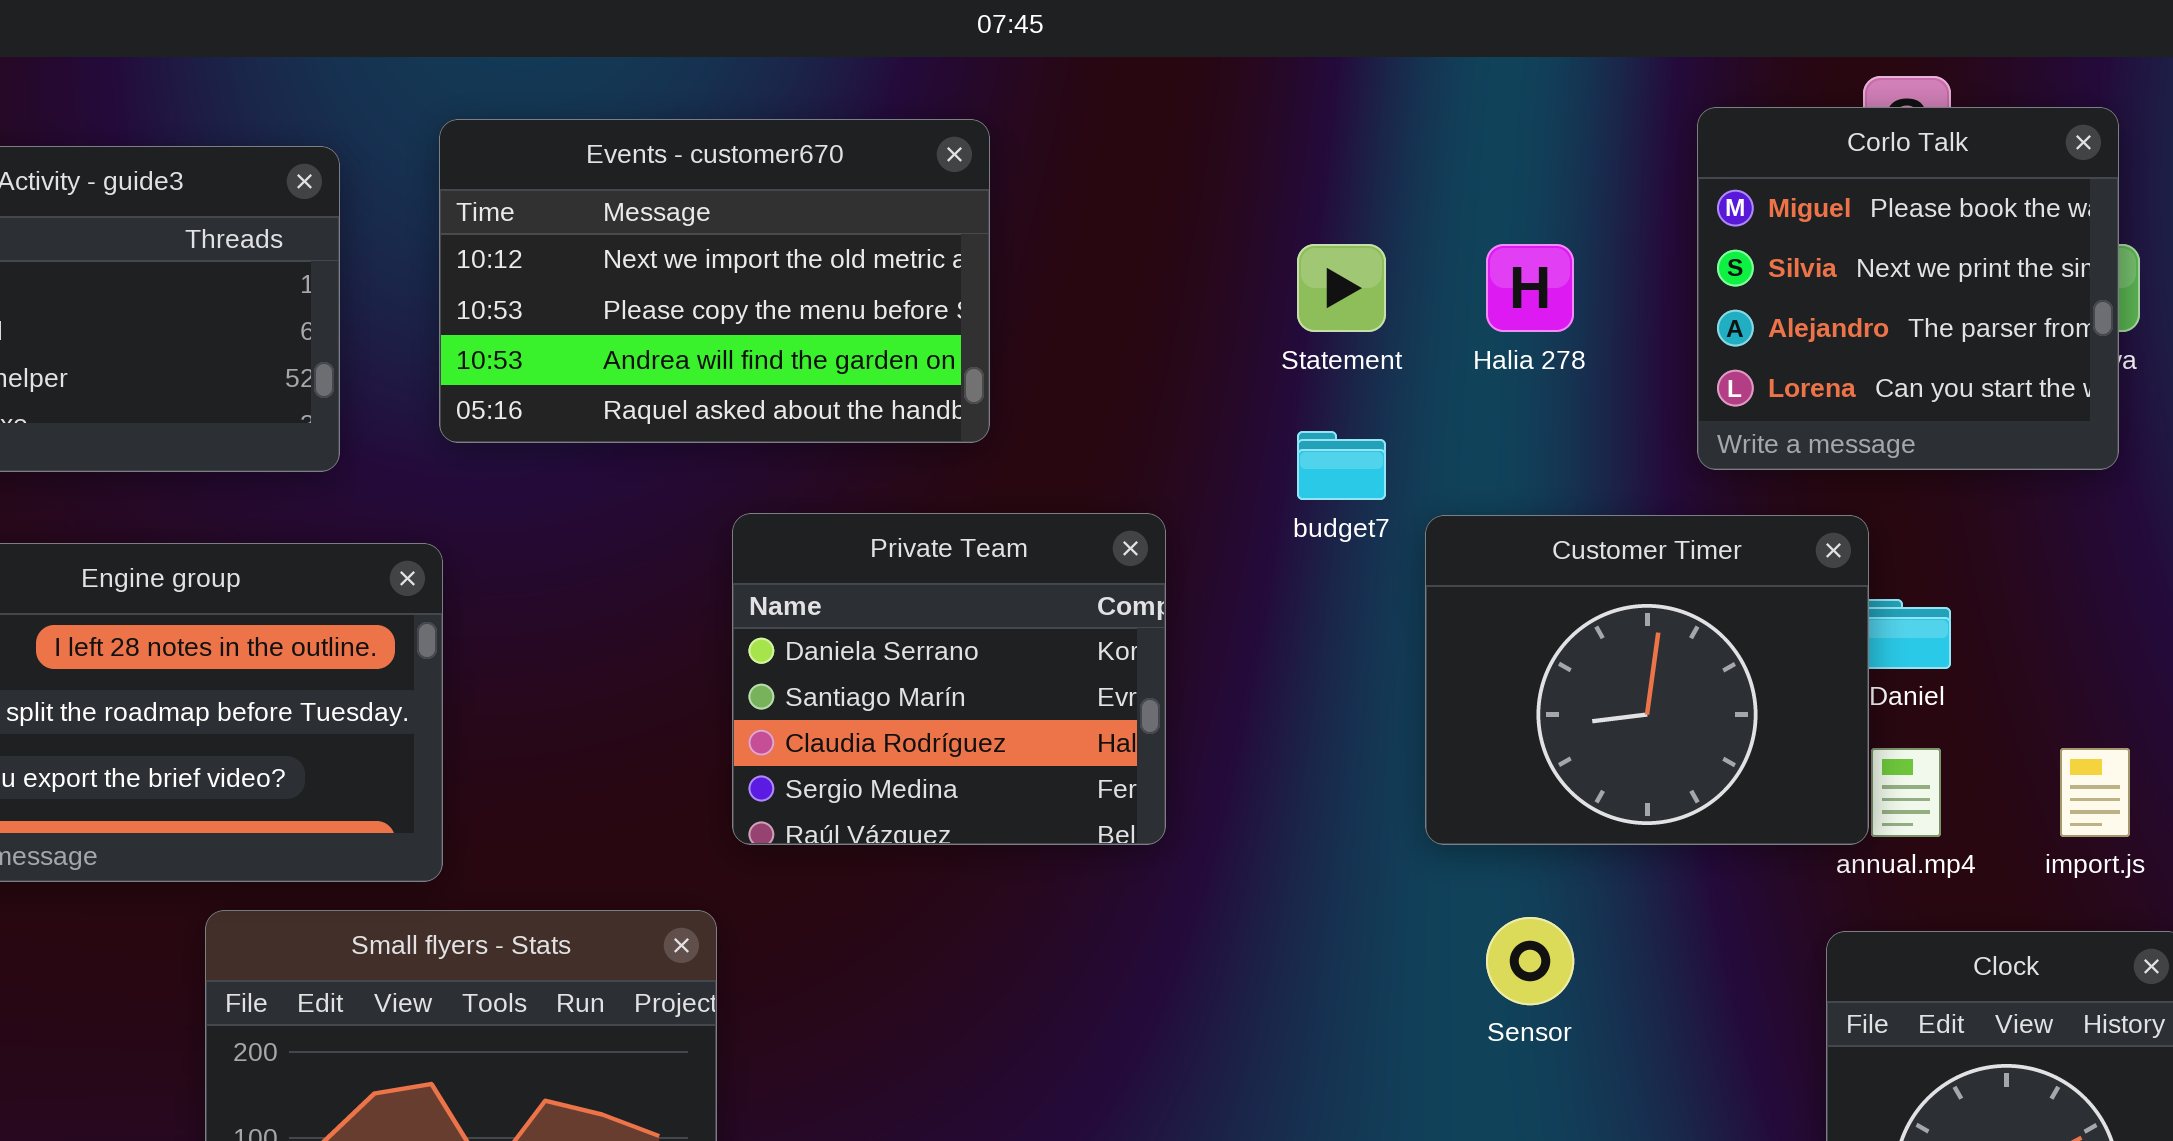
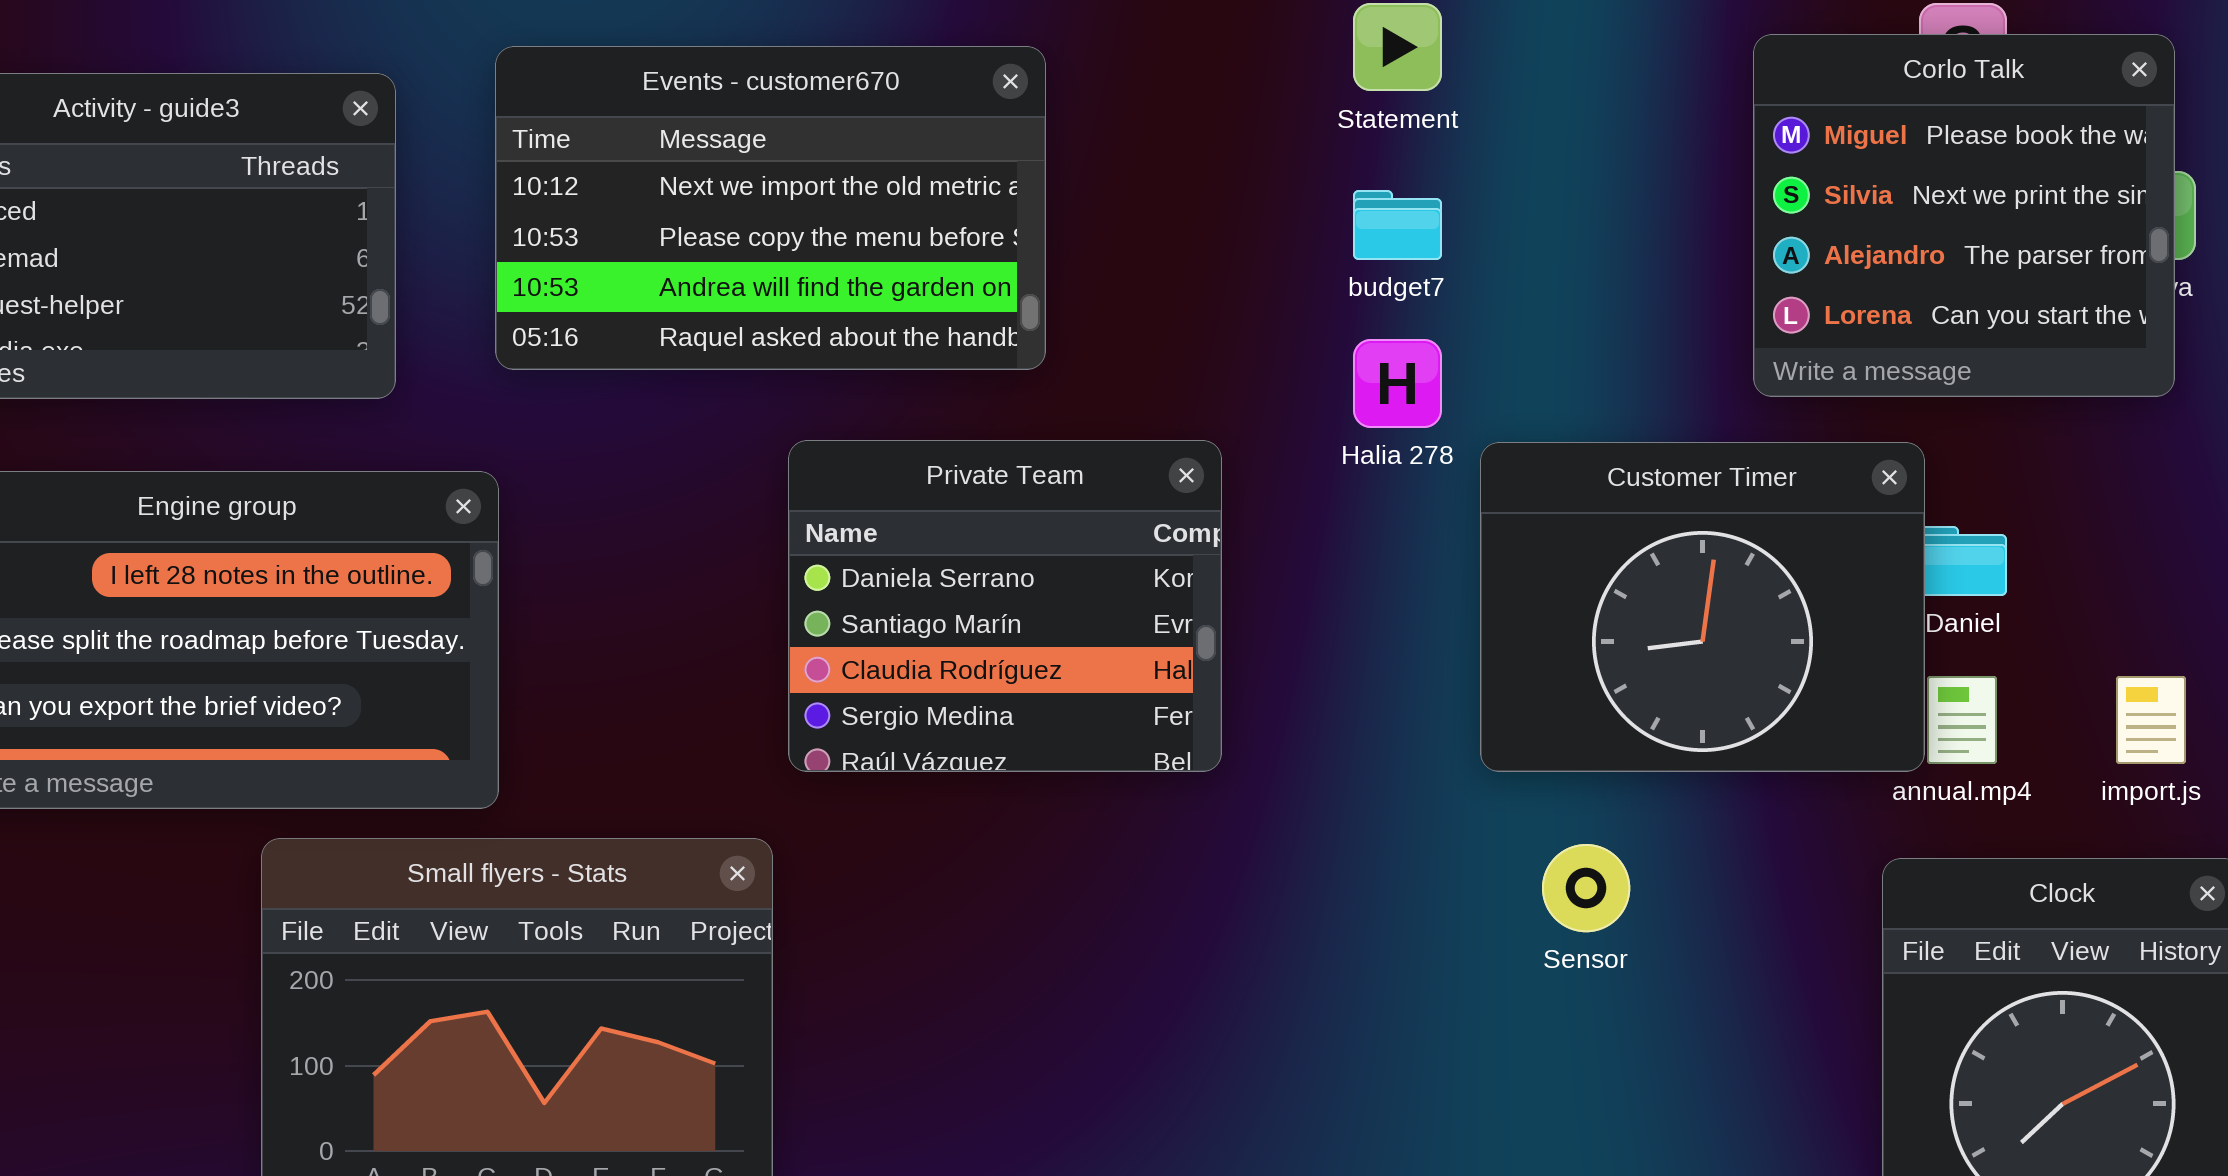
Statement: [1297,244,1386,332] -> [1353,3,1442,91], moved
Halia 278: [1486,244,1574,332] -> [1353,339,1442,428], moved
budget7: [1297,431,1386,500] -> [1353,190,1442,260], moved

